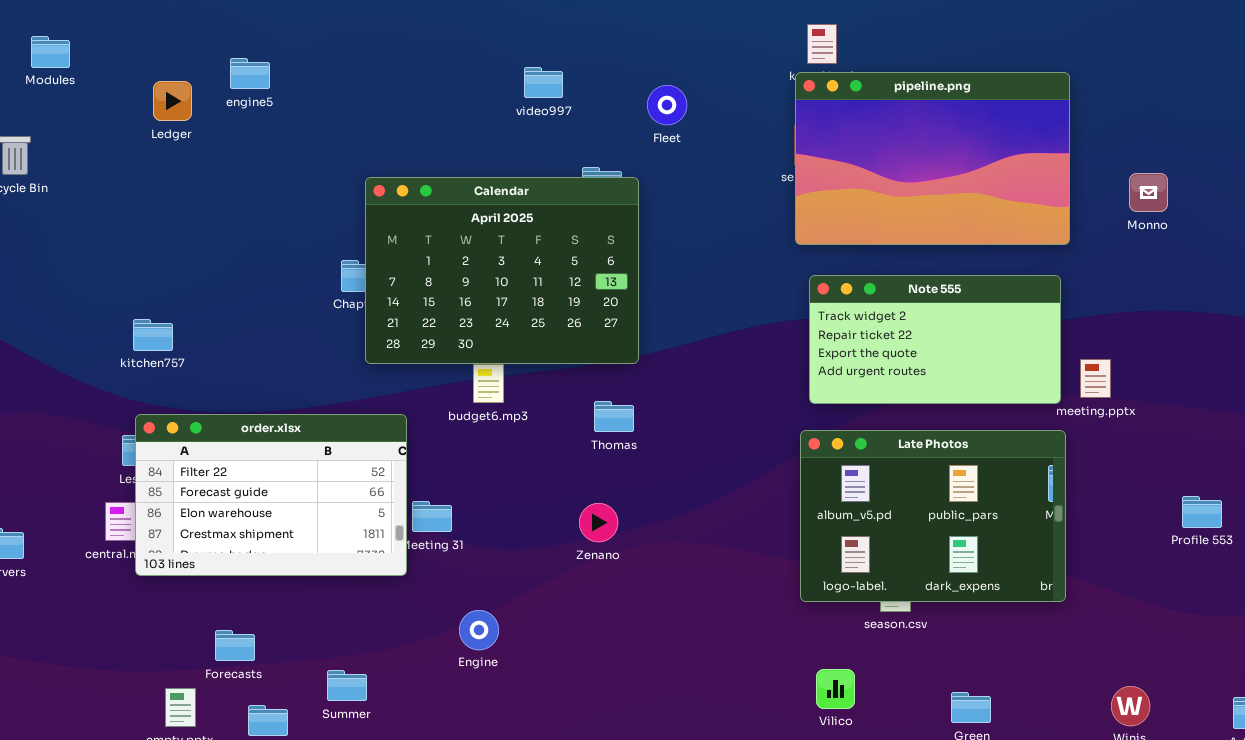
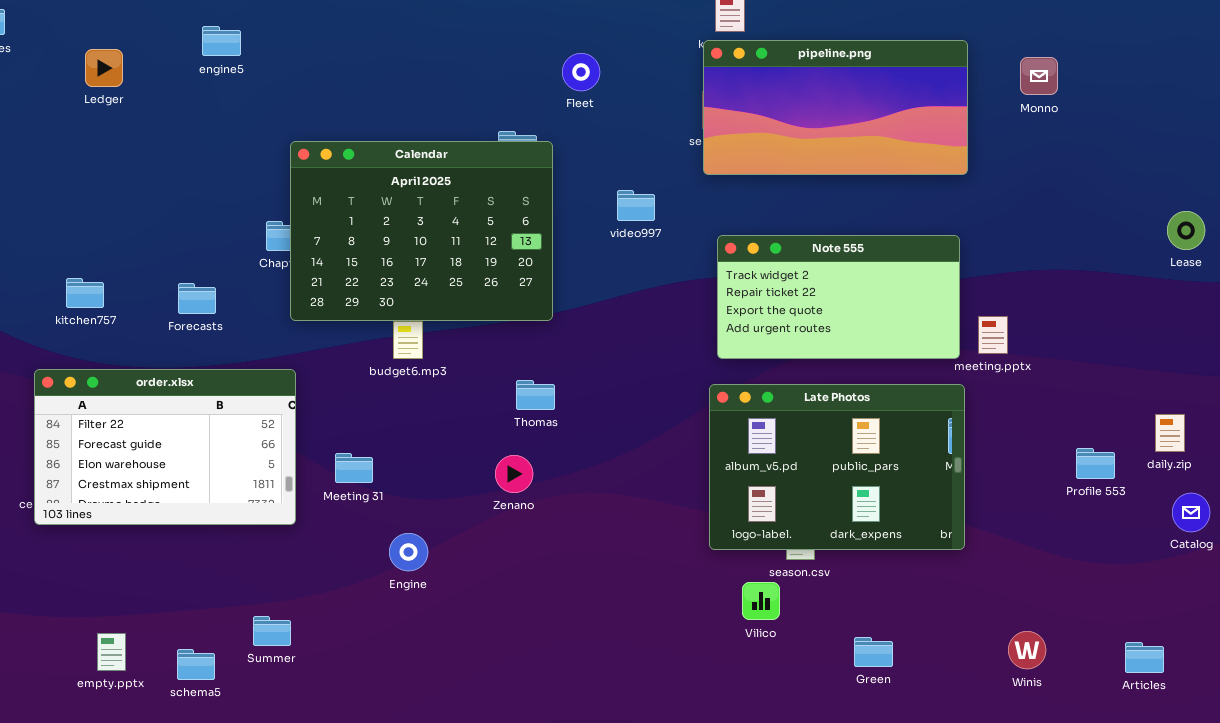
engine5: [230,58,270,89] -> [202,26,241,56], moved
video997: [524,67,563,98] -> [617,190,655,221], moved
pipeline.png: [795,72,1070,245] -> [703,40,968,175], resized
Monno: [1129,173,1168,212] -> [1020,57,1058,95], moved
Thomas: [594,401,634,432] -> [516,380,555,410], moved
order.xlsx: [135,414,407,576] -> [34,369,296,525], moved
Engine: [459,610,499,650] -> [389,533,428,571], moved
Forecasts: [215,630,255,661] -> [178,283,216,314], moved
Vilico: [816,669,855,709] -> [742,582,780,620], moved

